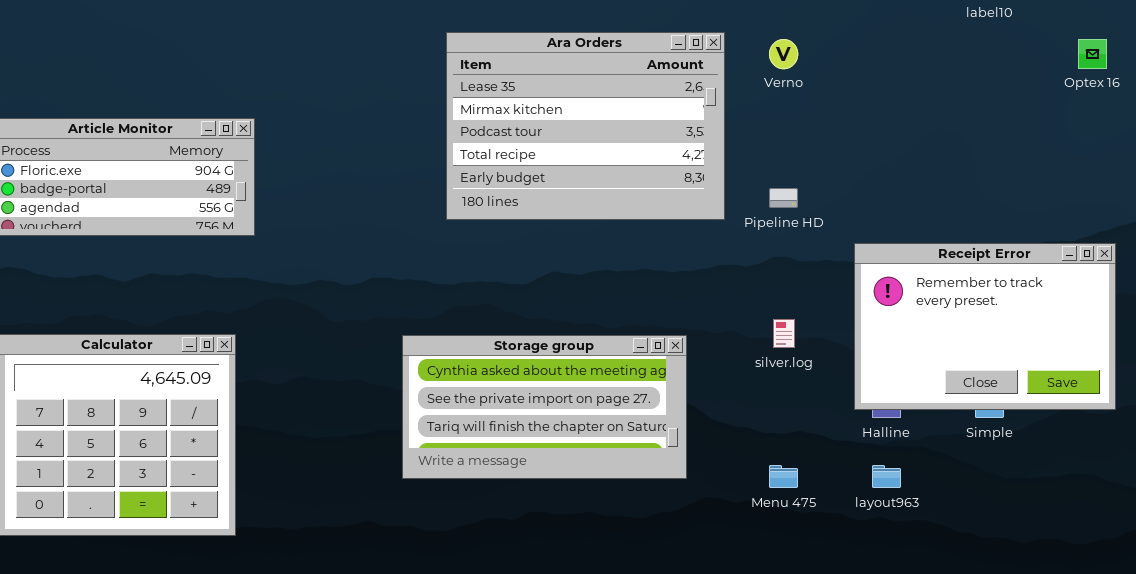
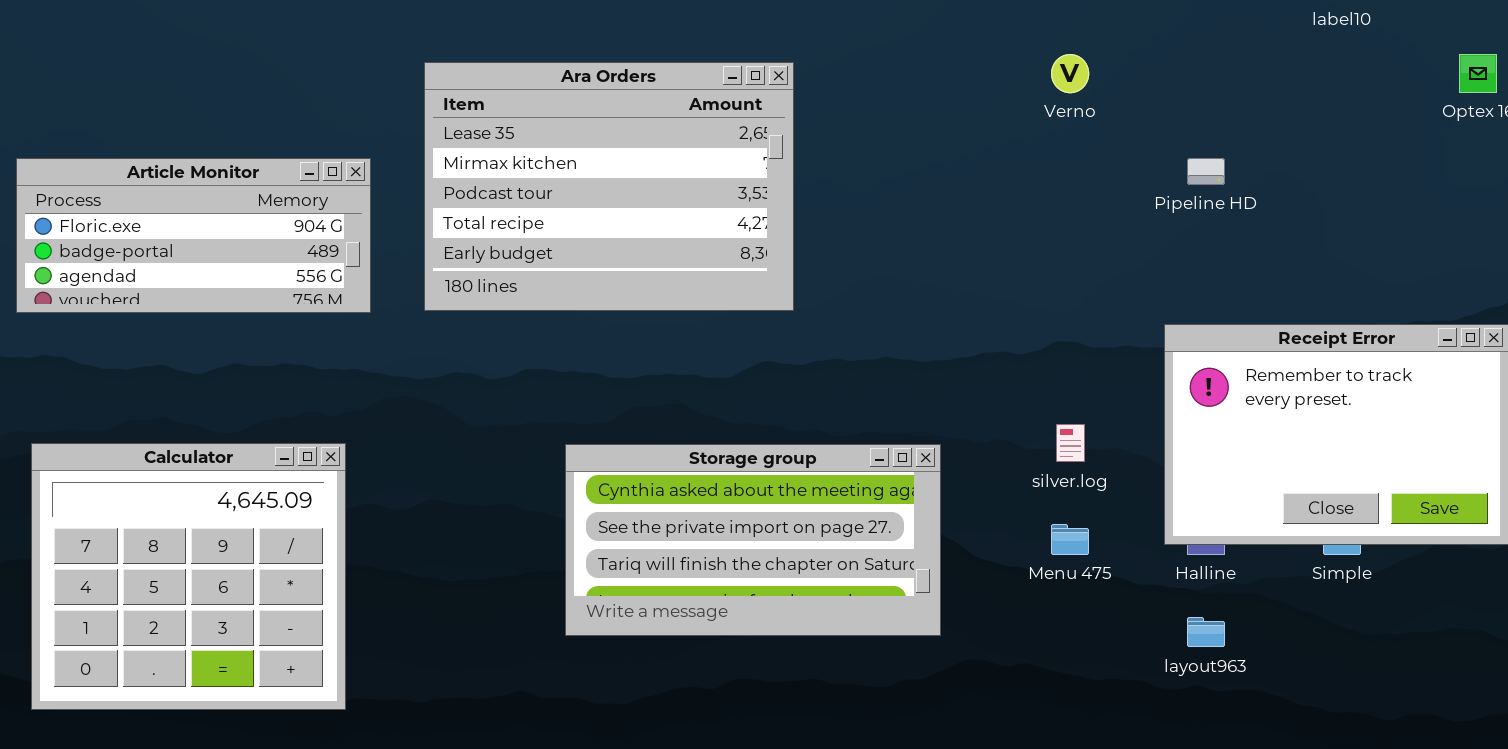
Ara Orders: [446,32,725,220] -> [424,62,794,311], moved
Pipeline HD: [769,188,798,208] -> [1187,158,1225,185], moved
Menu 475: [769,465,798,488] -> [1051,524,1089,555], moved

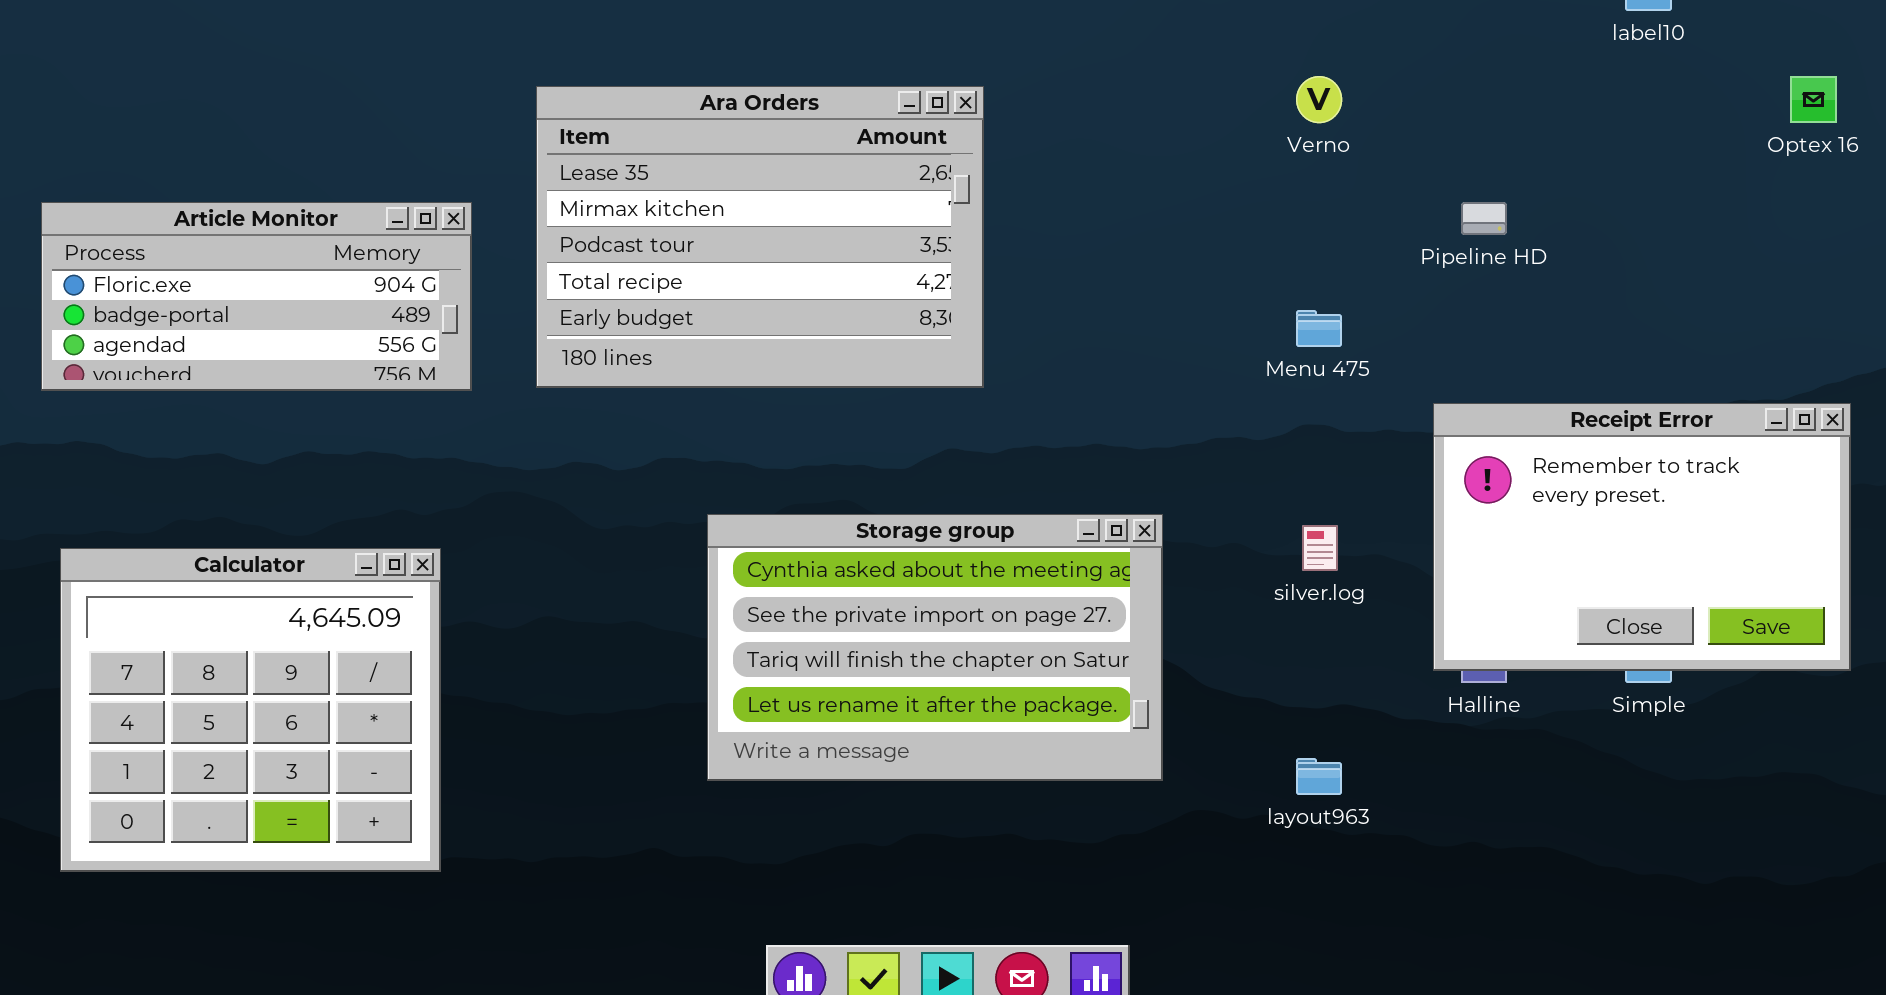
Storage group: [565,444,941,636] -> [707,514,1163,781], resized
Menu 475: [1051,524,1089,555] -> [1296,310,1342,347], moved
layout963: [1187,617,1225,647] -> [1296,758,1342,795], moved

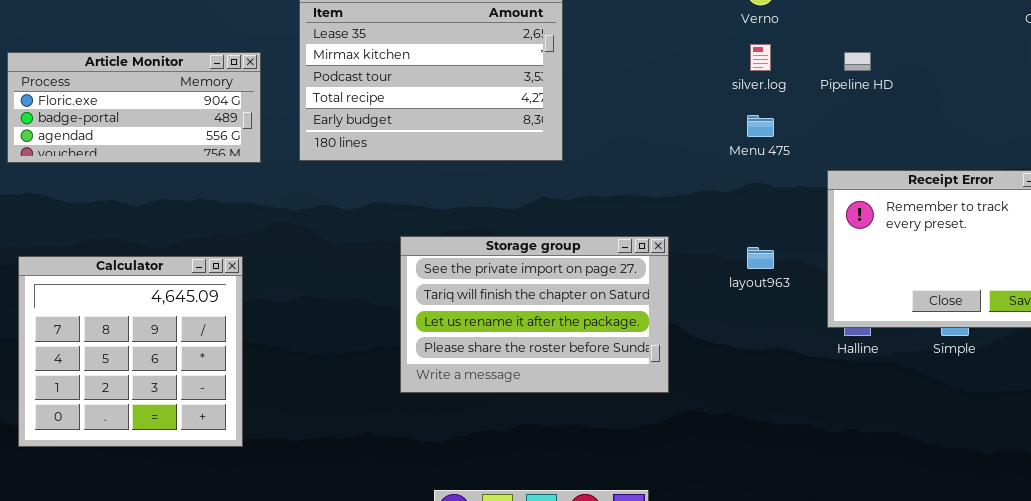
Storage group: [707,514,1163,781] -> [400,236,669,393], scrolled down 1 row
silver.log: [1302,525,1338,571] -> [750,44,771,71], moved
layout963: [1296,758,1342,795] -> [747,247,774,269], moved

